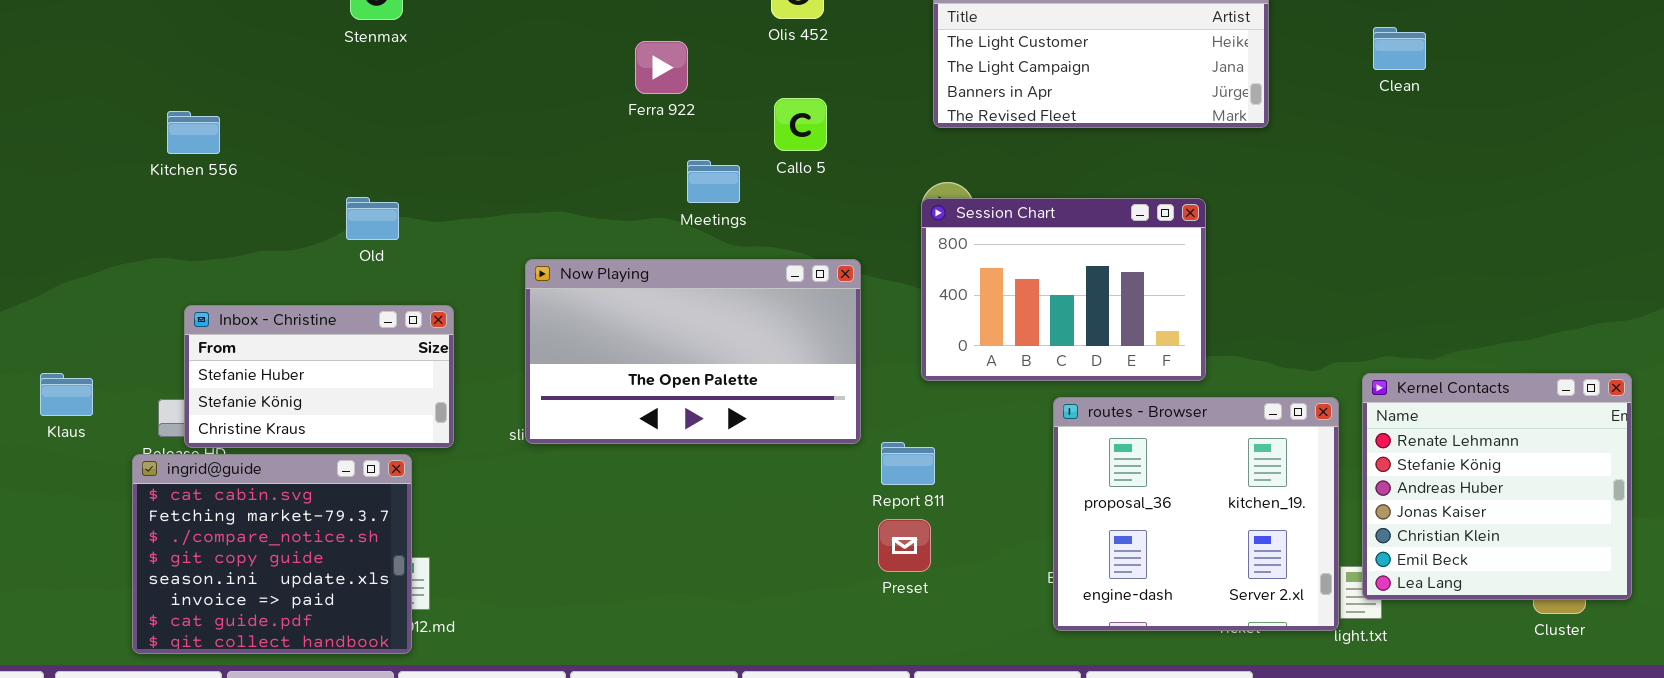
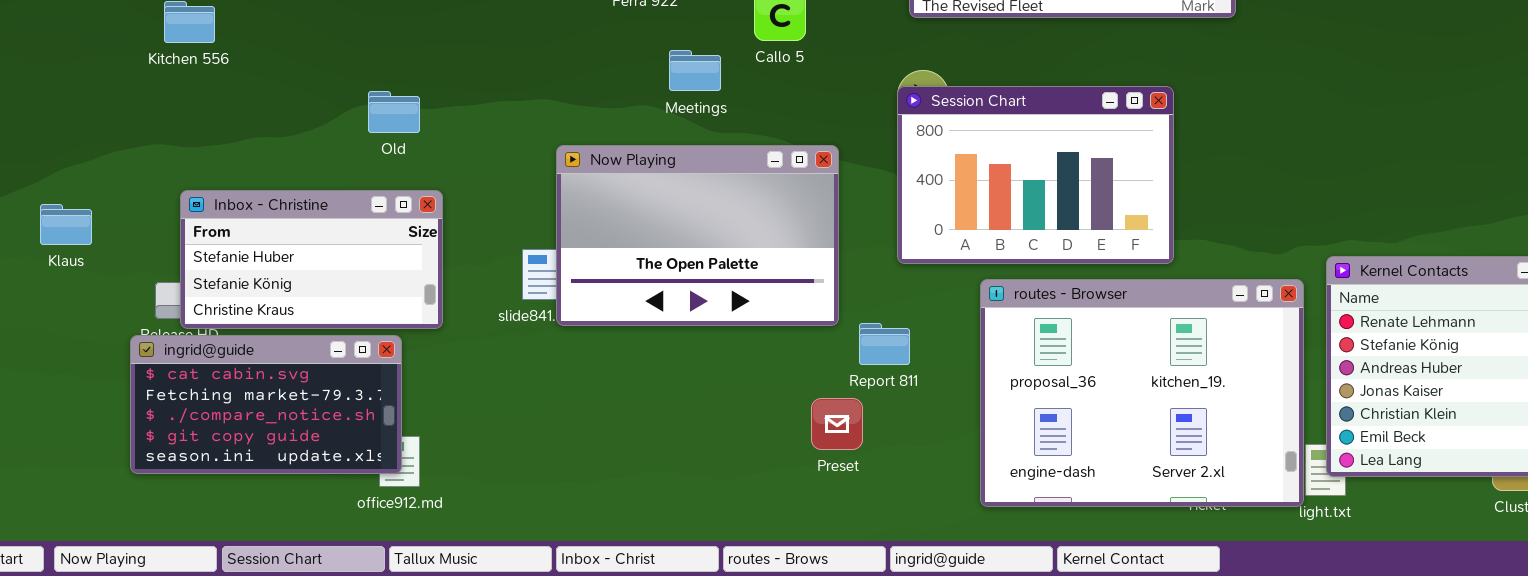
Old: [346,197,399,240] -> [368,91,420,133], moved
Now Playing: [525,259,861,444] -> [556,145,839,326], resized
Klaus: [40,373,93,416] -> [40,204,92,245], moved
routes - Browser: [1053,397,1339,631] -> [980,279,1304,507], resized
ingrid@guide: [132,454,412,654] -> [130,335,402,474], resized
Preset: [878,519,931,572] -> [811,398,863,450], moved

